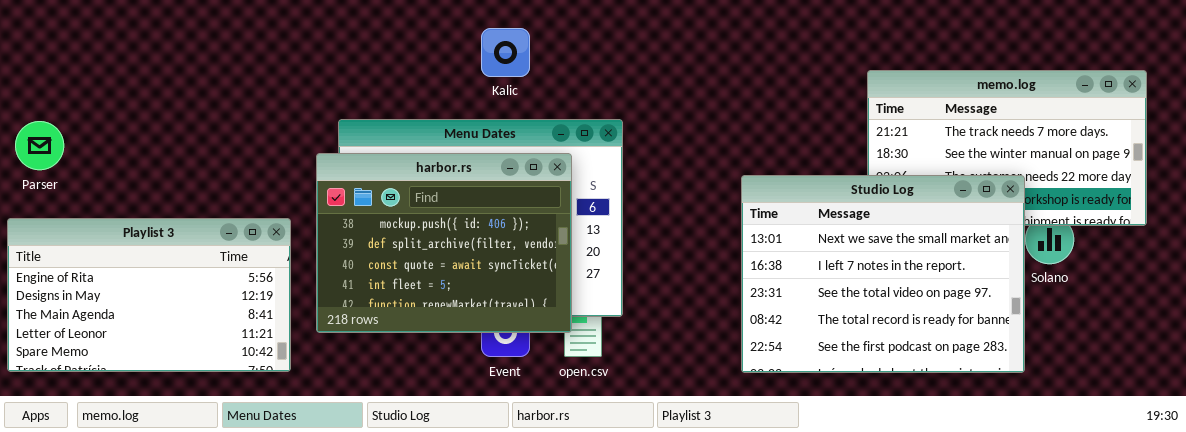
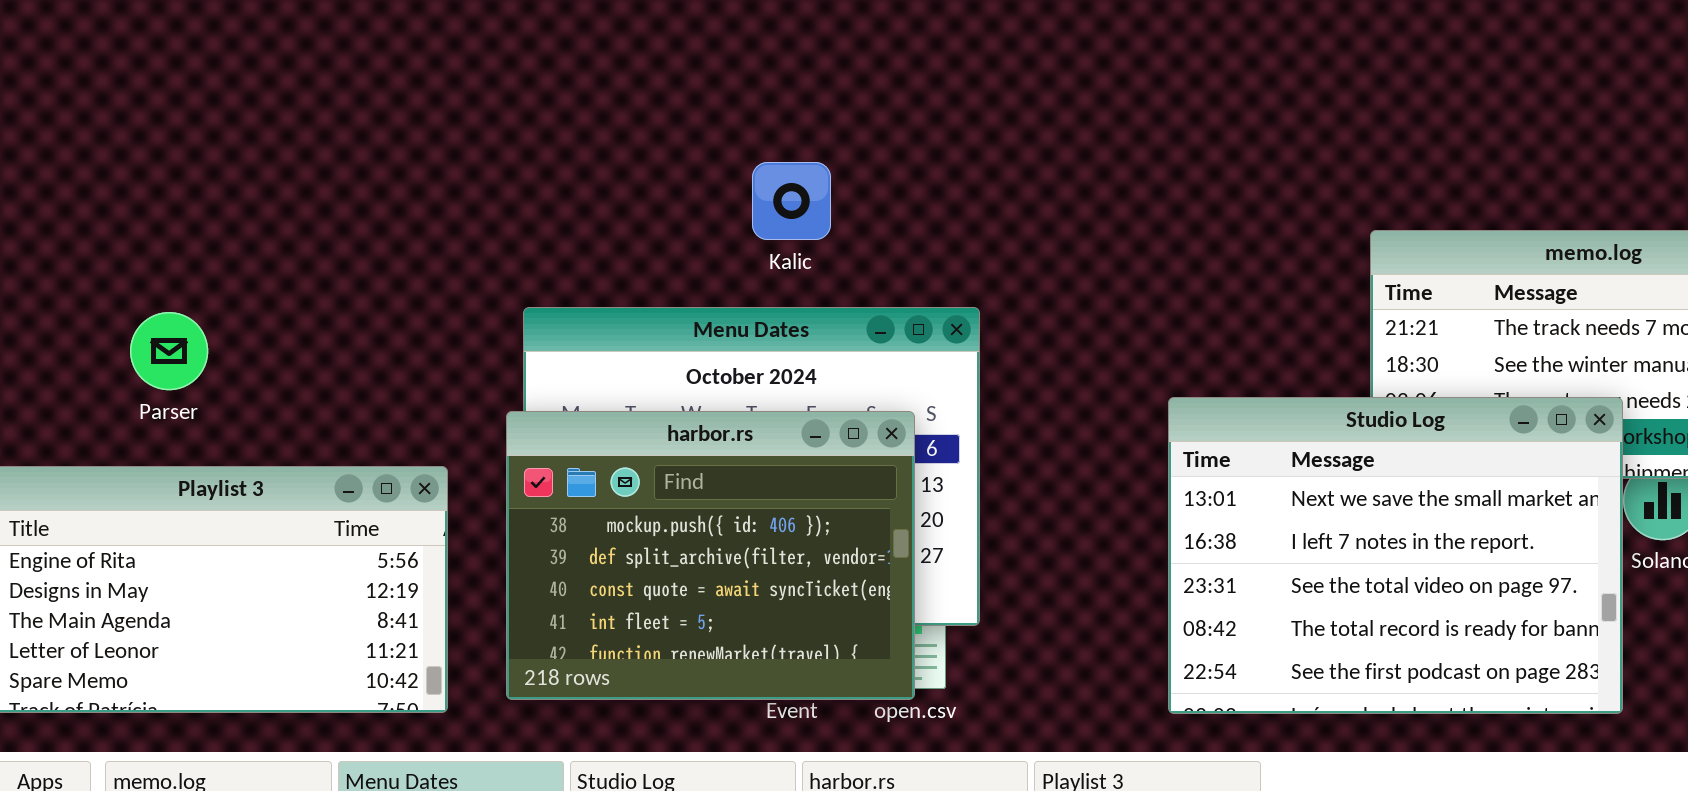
Parser: [15,121,64,170] -> [130,312,208,390], moved
harbor.rs: [316,153,572,333] -> [506,411,915,700], moved

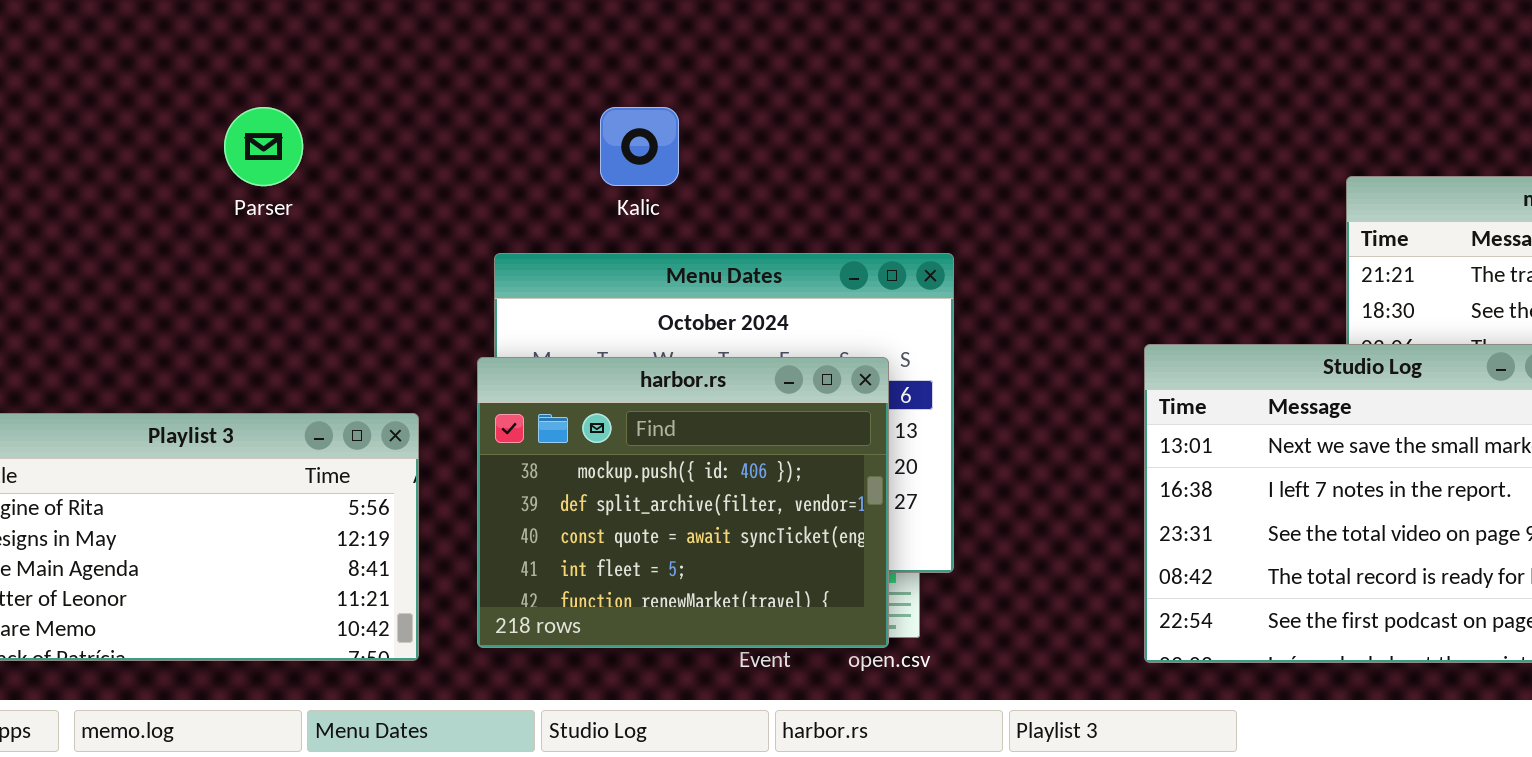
Kalic: [752,162,831,240] -> [600,107,679,186], moved
Parser: [130,312,208,390] -> [224,107,303,186], moved

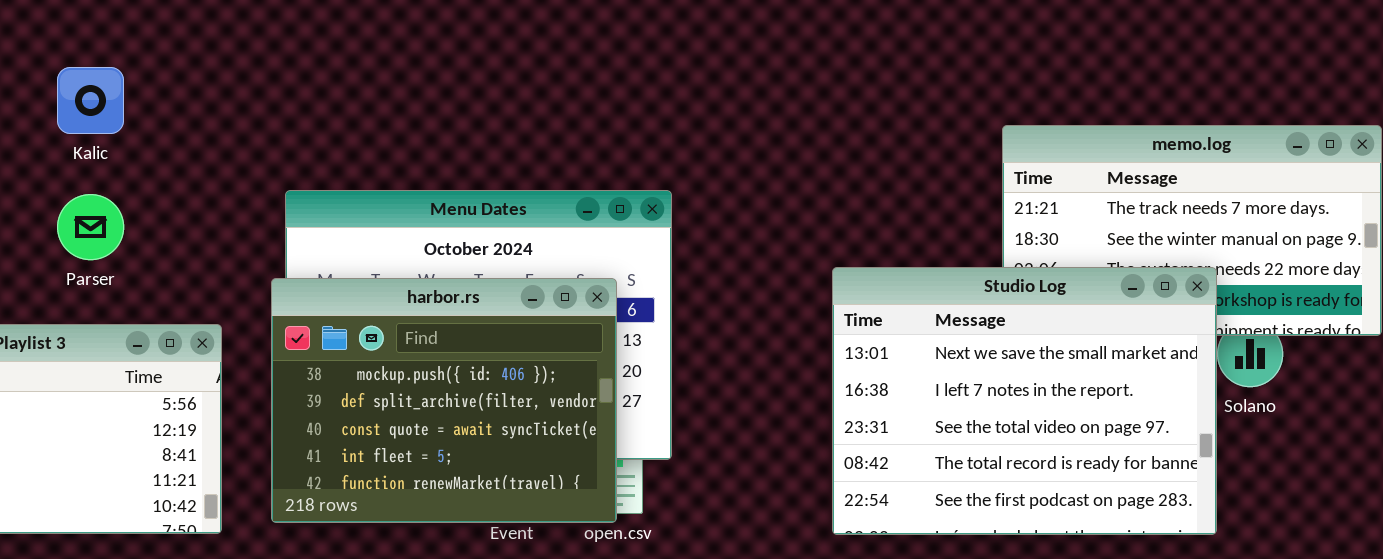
Parser: [224,107,303,186] -> [57,194,124,260], moved
Kalic: [600,107,679,186] -> [57,67,124,134], moved

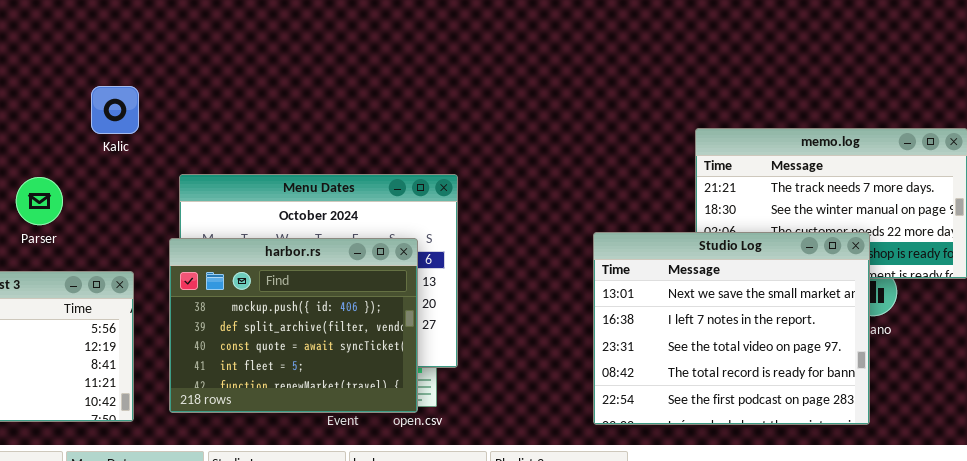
Kalic: [57,67,124,134] -> [91,86,139,134], moved
Studio Log: [832,267,1217,535] -> [593,232,870,425], moved

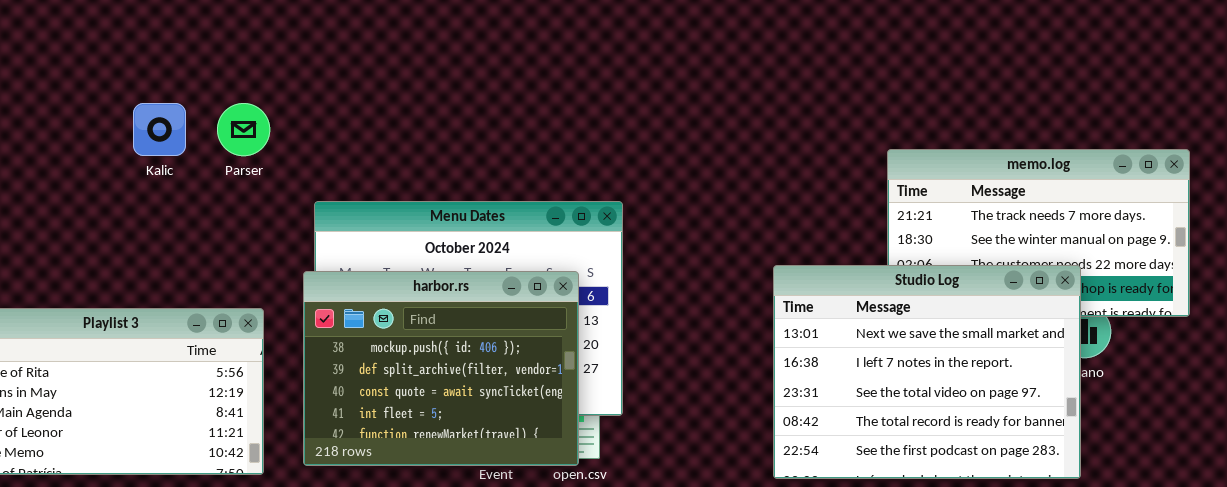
Kalic: [91,86,139,134] -> [133,103,186,156], moved
Parser: [16,177,63,225] -> [217,103,270,156], moved

